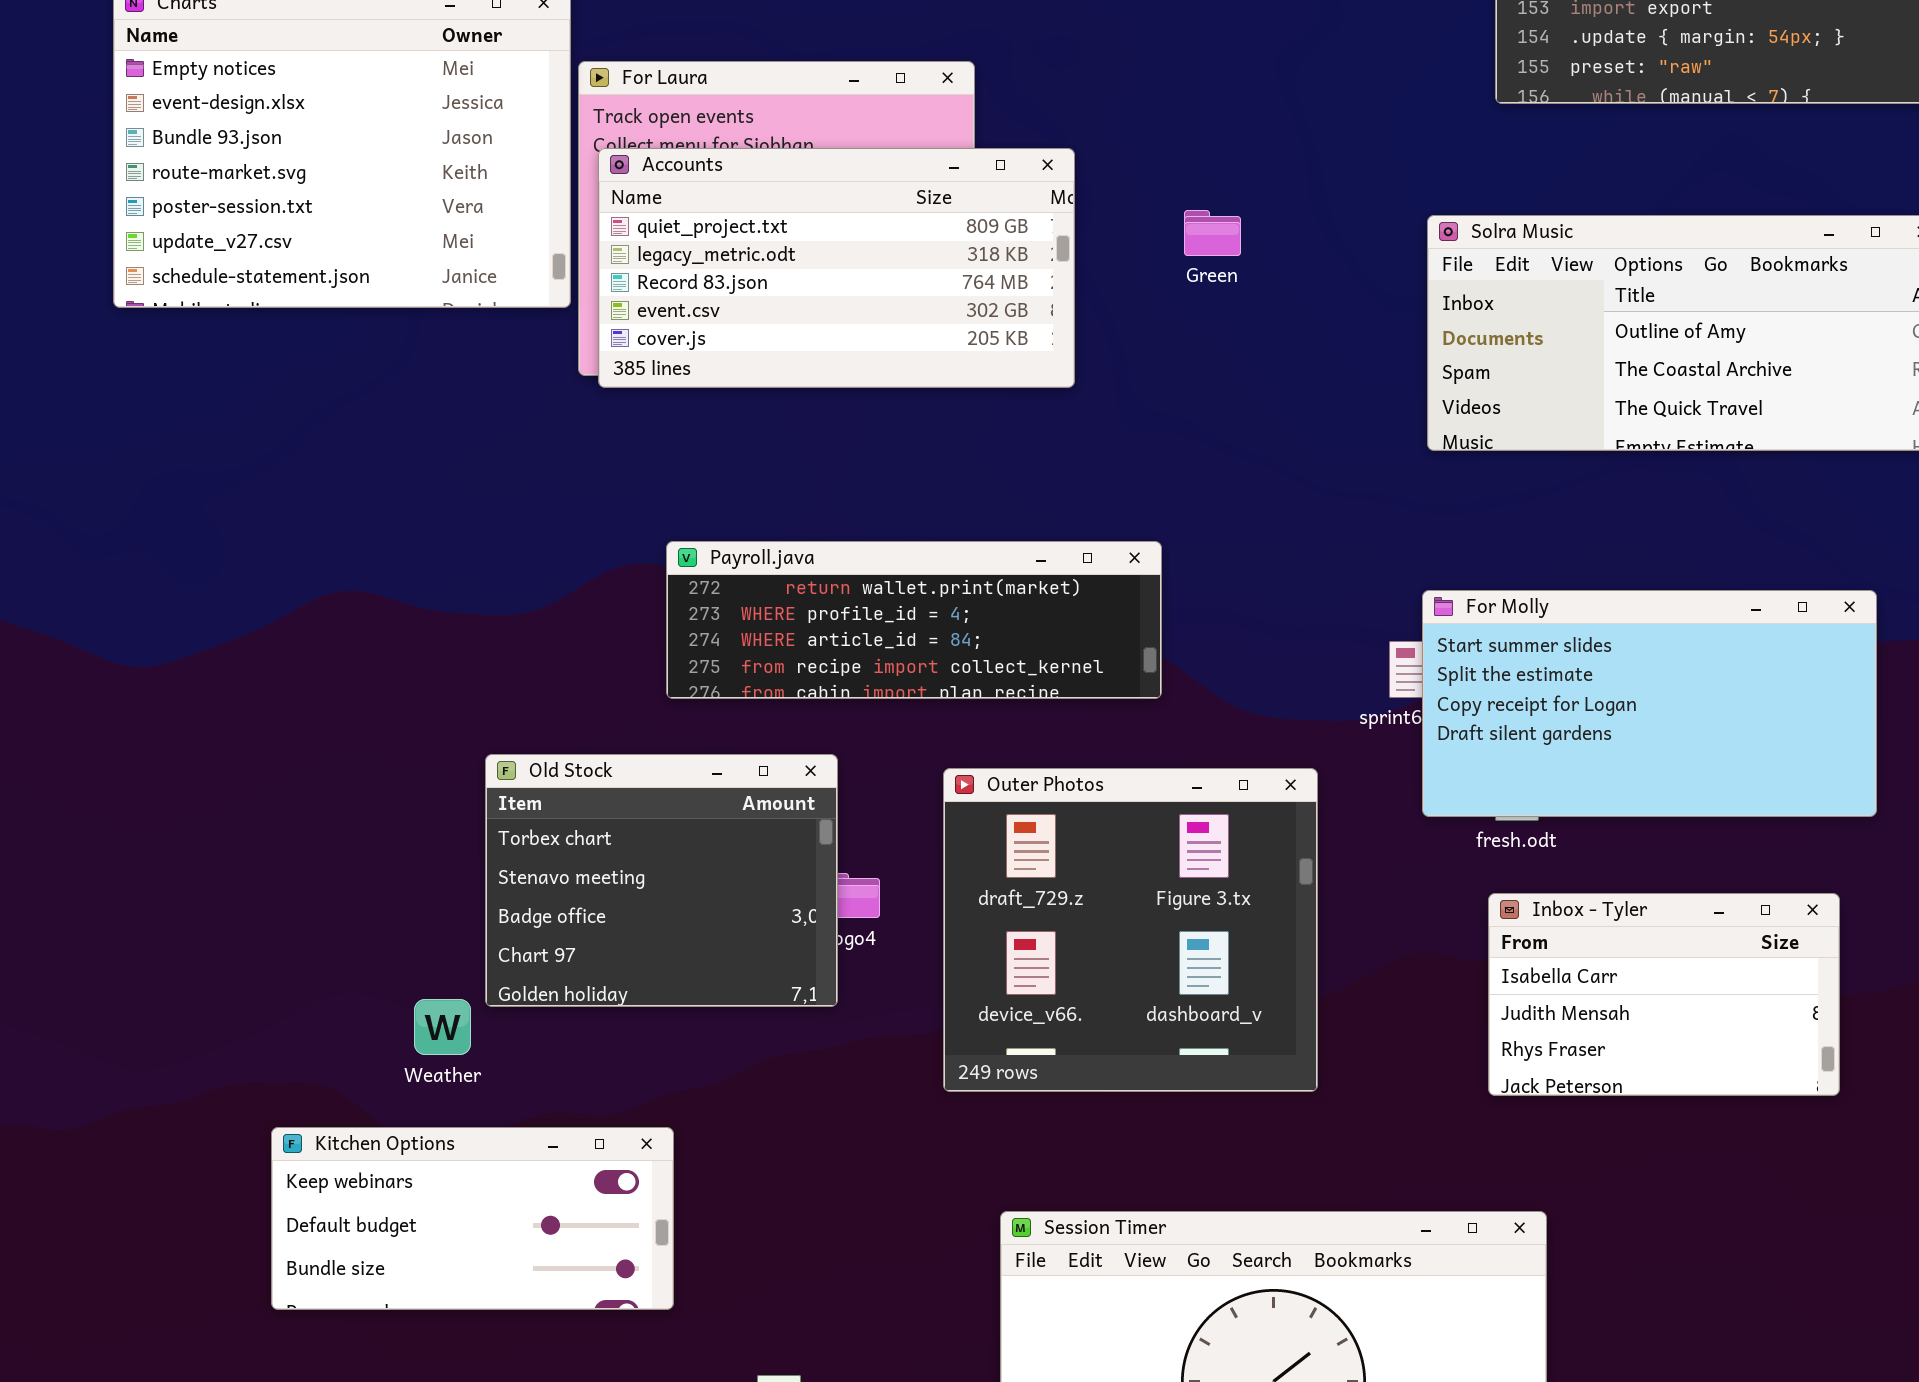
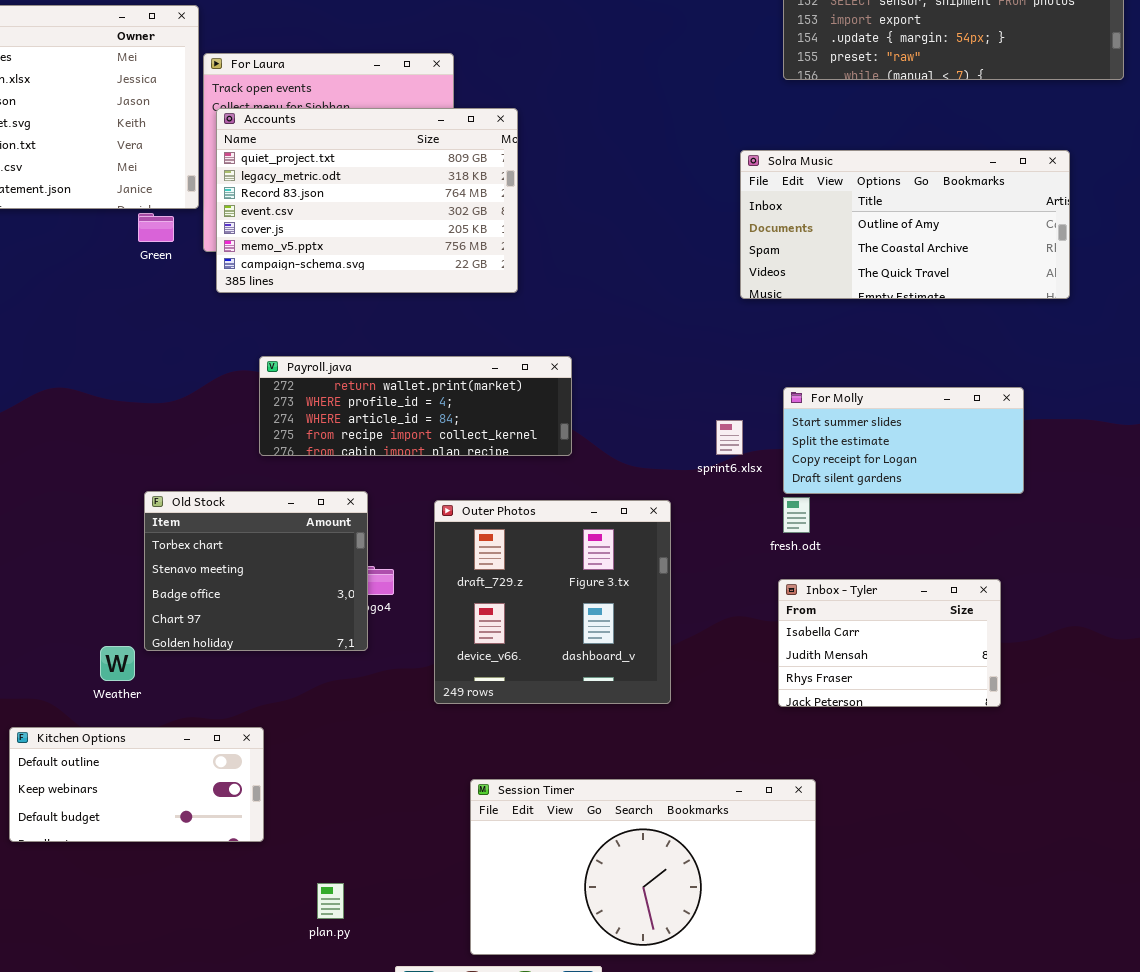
Accounts: [598,148,1075,388] -> [216,108,518,293], resized
Green: [1184,210,1241,256] -> [138,213,174,242], moved
For Molly: [1422,590,1877,817] -> [783,387,1024,494], resized
Kitchen Options: [271,1127,674,1310] -> [9,727,264,842], scrolled up 1 row

